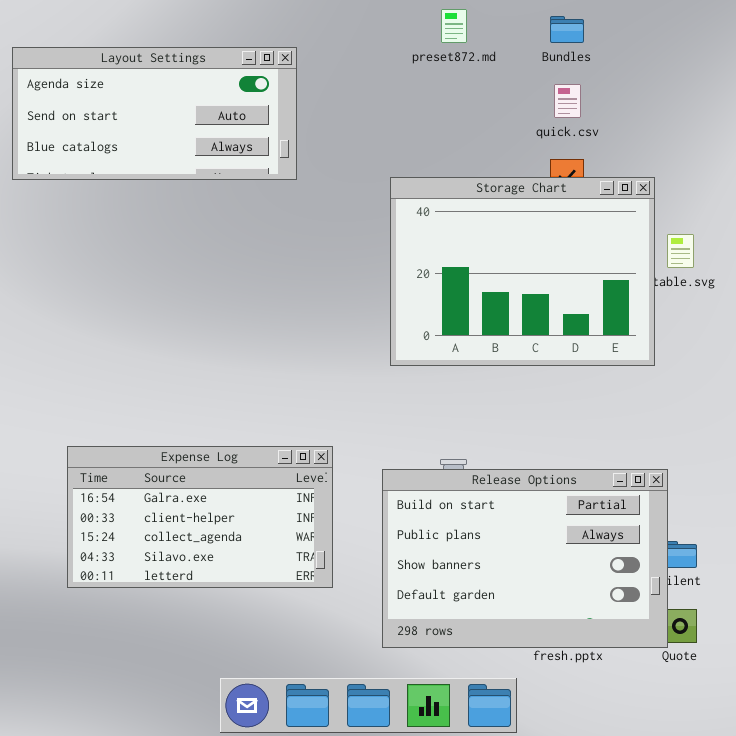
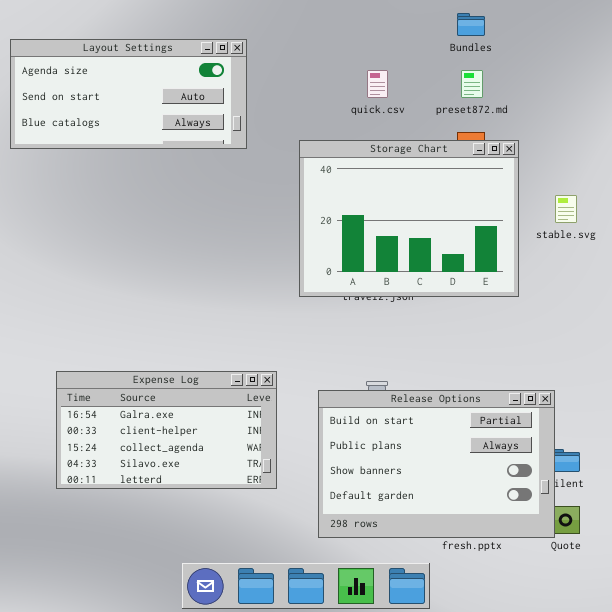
preset872.md: [441,9,467,43] -> [461,70,483,98], moved
quick.csv: [554,84,581,118] -> [367,70,388,98], moved
Storage Chart: [390,177,655,366] -> [299,140,519,297], moved

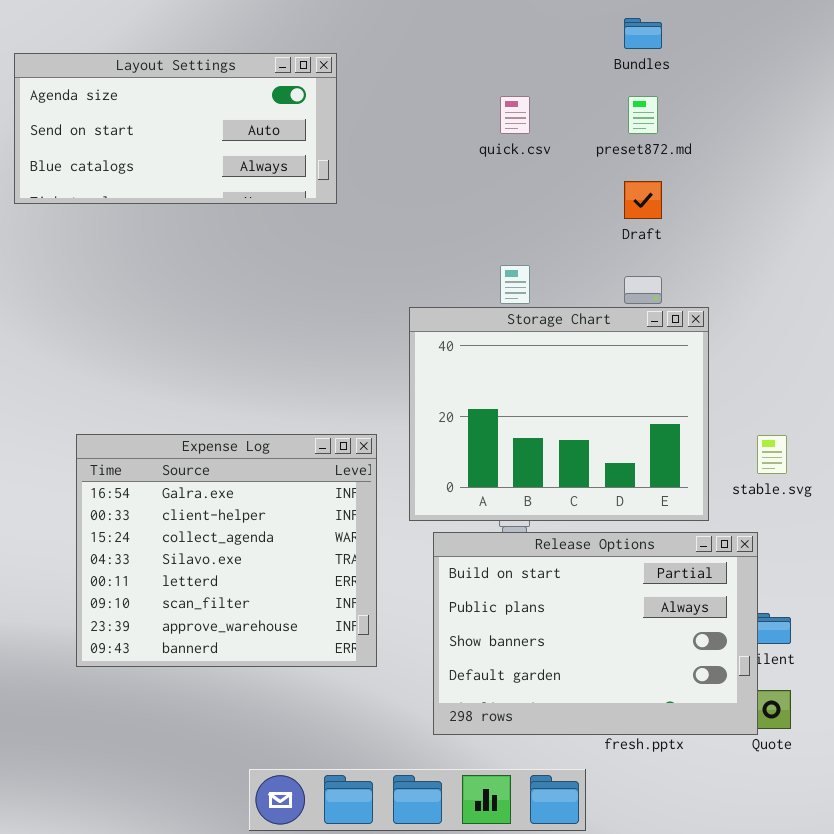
Storage Chart: [299,140,519,297] -> [409,307,709,521], moved
stable.svg: [555,195,577,223] -> [757,435,787,474], moved
Expense Log: [56,371,277,489] -> [76,434,377,667], resized

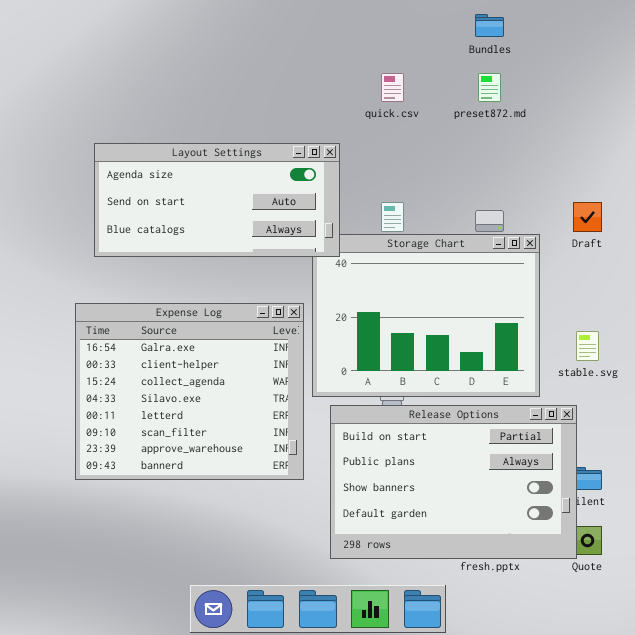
Layout Settings: [14,53,337,204] -> [94,143,340,257], moved
Draft: [624,181,662,219] -> [573,202,602,232], moved
Expense Log: [76,434,377,667] -> [75,303,304,480], moved

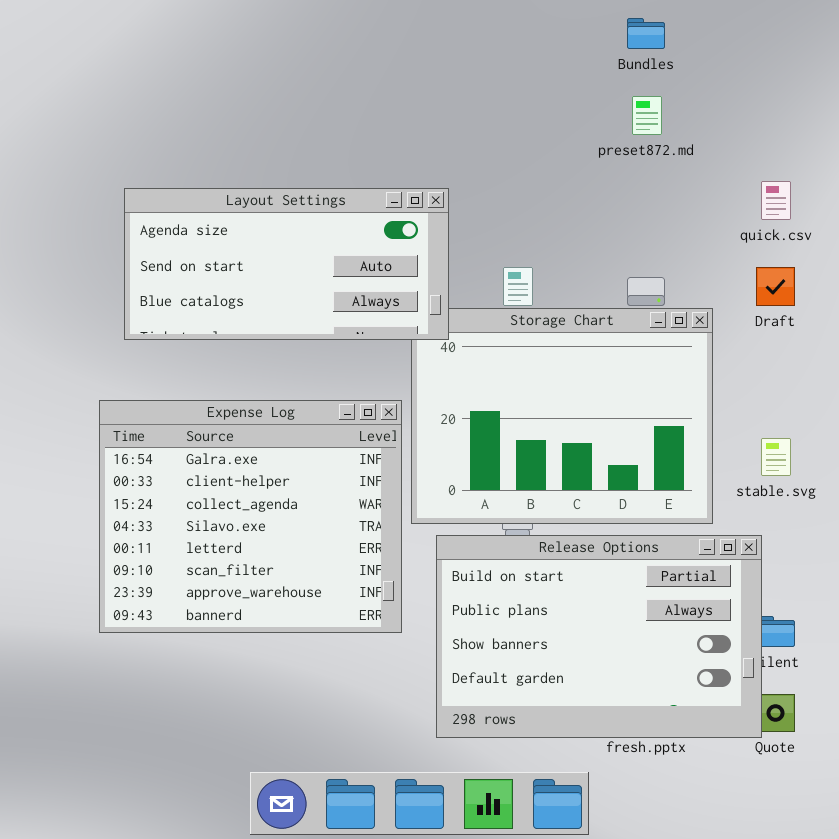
quick.csv: [381,73,404,102] -> [761,181,791,220], moved

